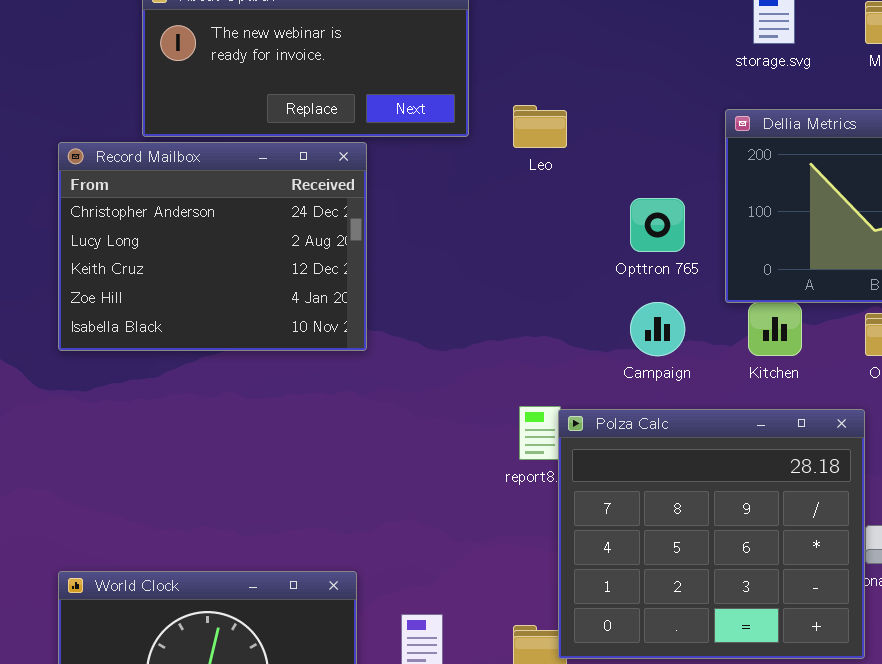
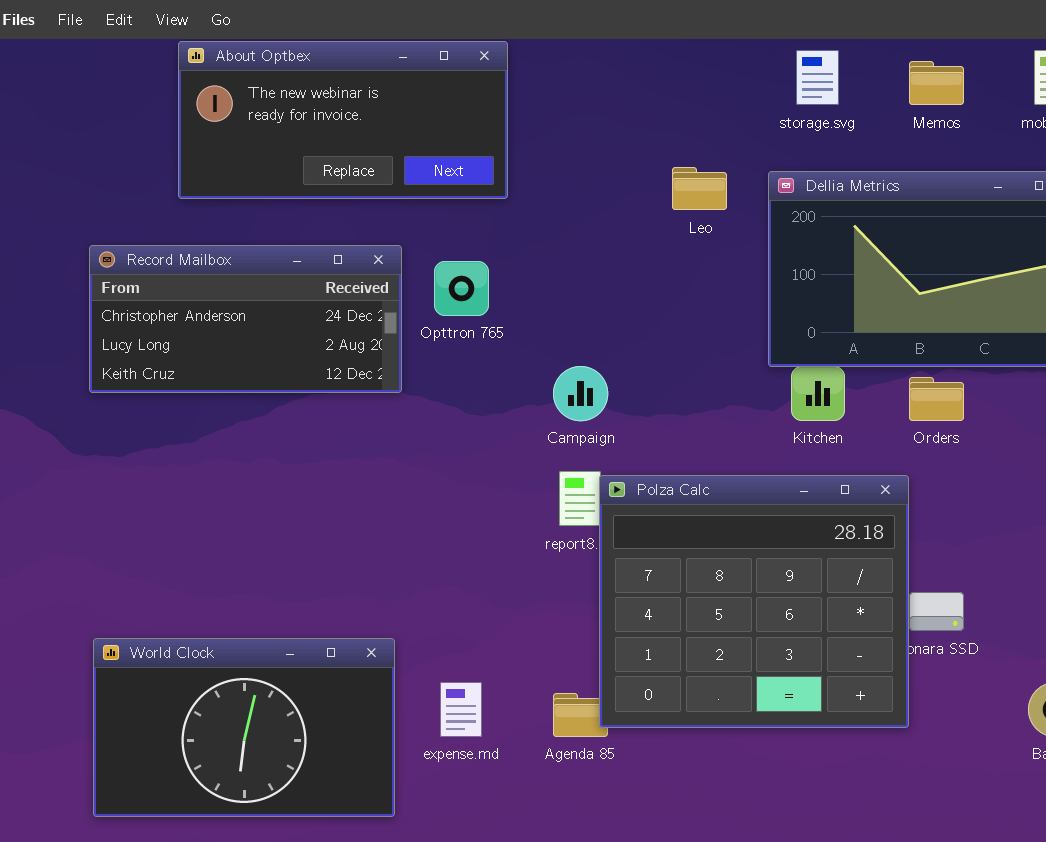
Leo: [513,105,567,148] -> [672,167,727,210], moved
Record Mailbox: [58,142,367,351] -> [89,245,402,393], moved, resized
Opttron 765: [630,198,685,252] -> [434,261,489,316], moved
Campaign: [630,302,685,356] -> [553,366,608,421], moved

